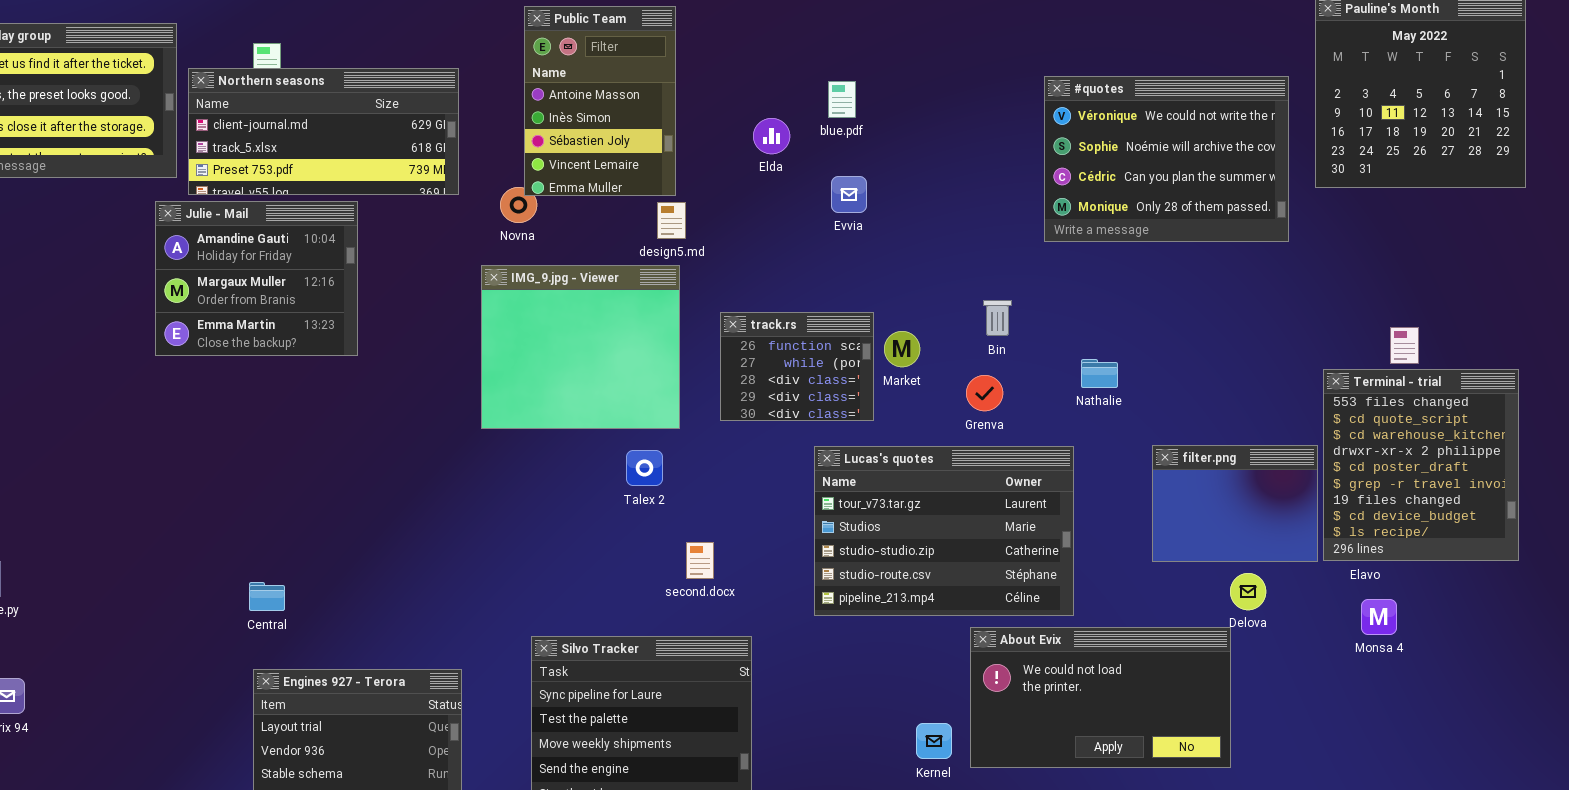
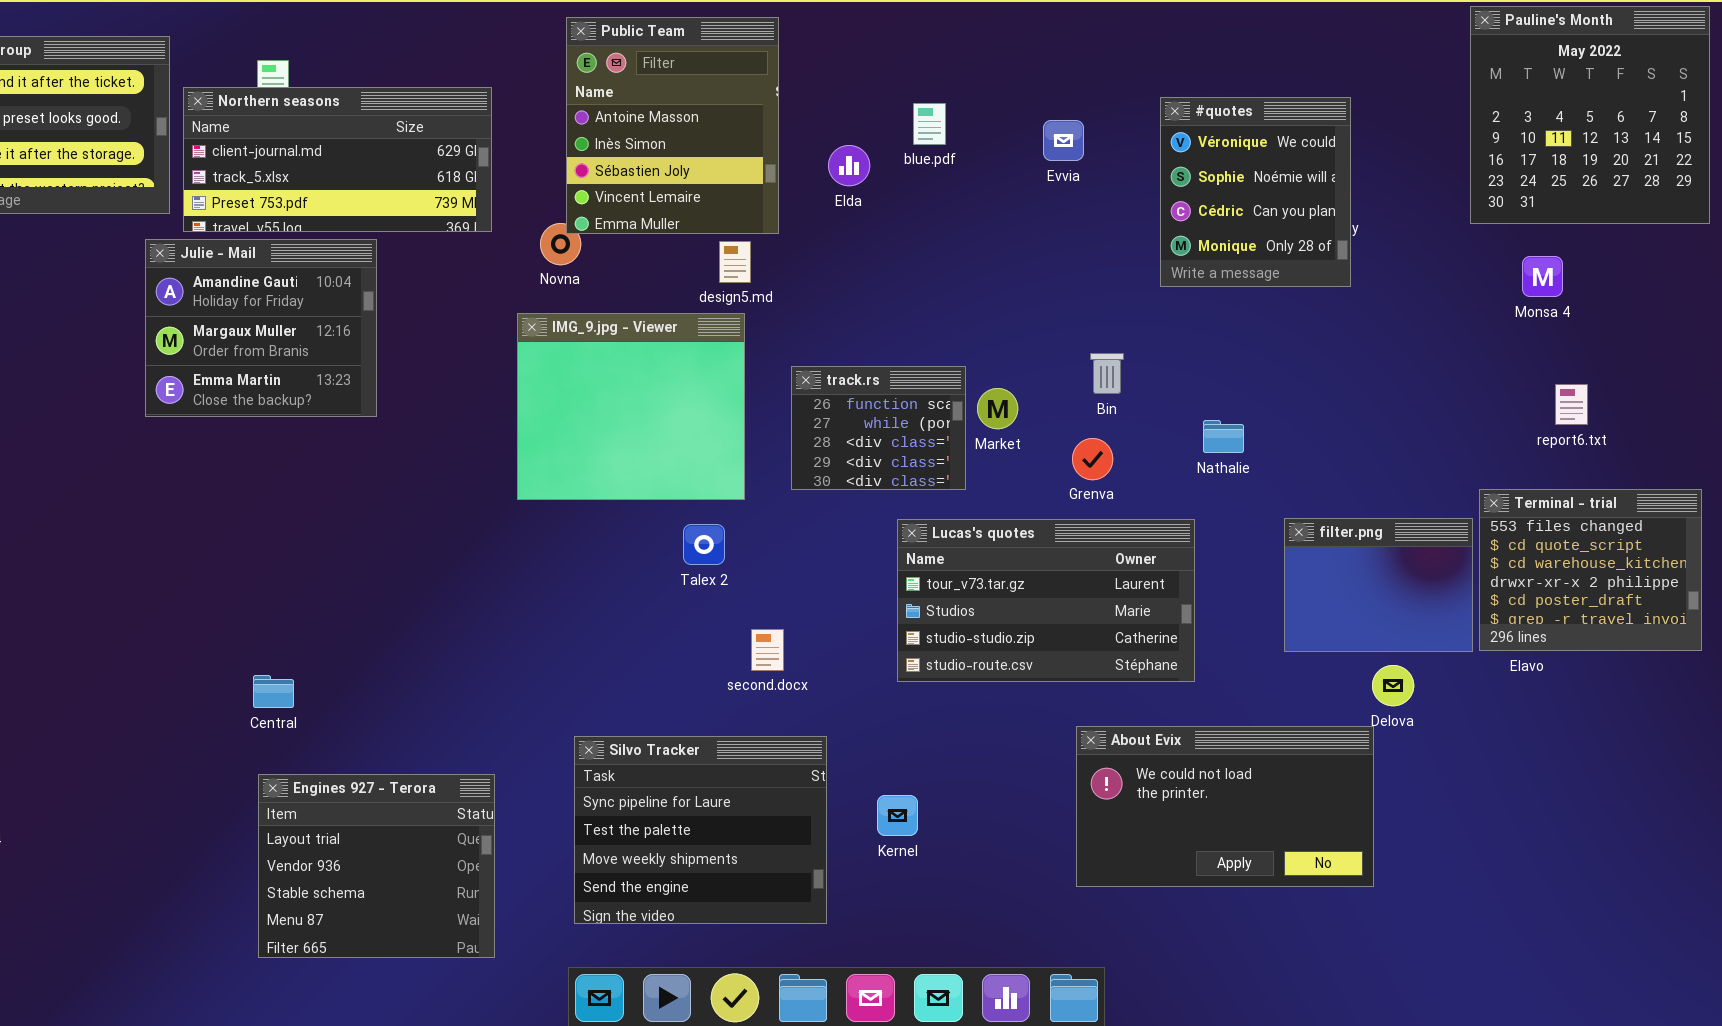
Public Team: [524,6,676,196] -> [566,17,779,234], resized
#quotes: [1044,76,1289,242] -> [1160,97,1351,287], resized
Evvia: [831,176,867,213] -> [1043,120,1084,161], moved
Terminal - trial: [1323,369,1519,561] -> [1479,489,1702,651], resized
Lucas's quotes: [814,446,1074,616] -> [897,519,1195,682], resized
Monsa 4: [1361,599,1397,635] -> [1522,256,1563,297], moved
Kernel: [916,723,952,759] -> [877,795,918,836], moved

